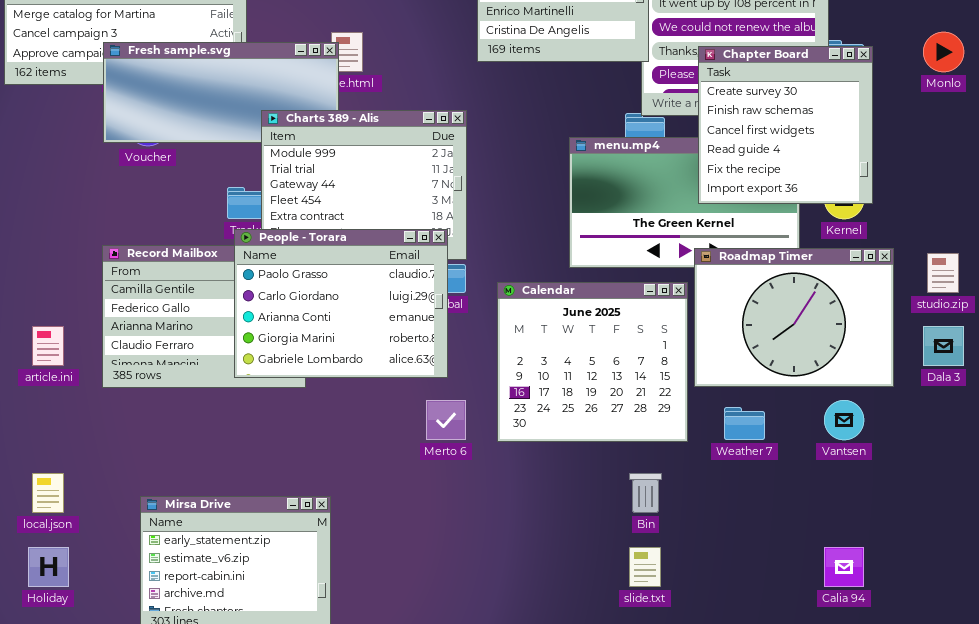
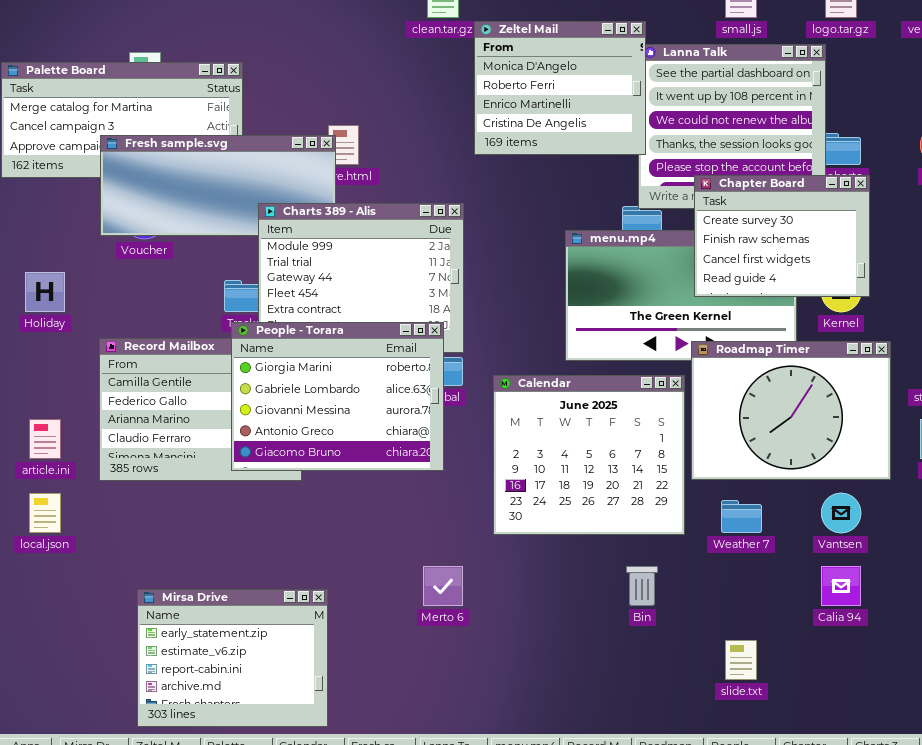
Chapter Board: [698,46,873,204] -> [694,175,870,297], resized
People - Torara: [234,229,448,378] -> [231,322,444,471], scrolled down 3 rows
Merto 6: [426,400,466,440] -> [423,566,463,606], moved
local.json: [32,473,64,513] -> [29,493,61,533], moved
Holiday: [28,547,69,587] -> [25,272,65,312], moved
slide.txt: [629,547,661,587] -> [725,640,757,680], moved
Calia 94: [824,547,864,587] -> [821,566,861,606], moved

